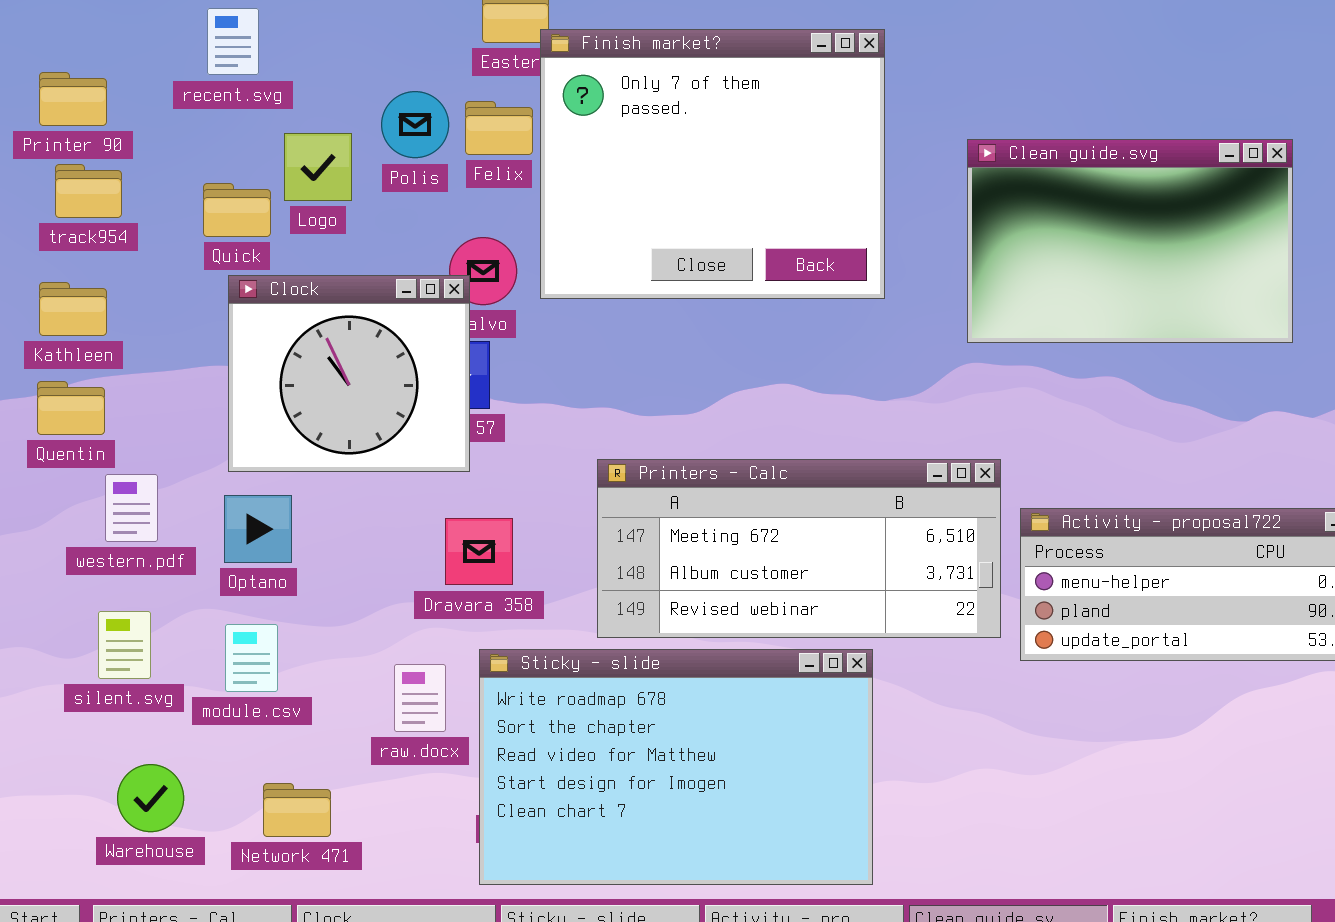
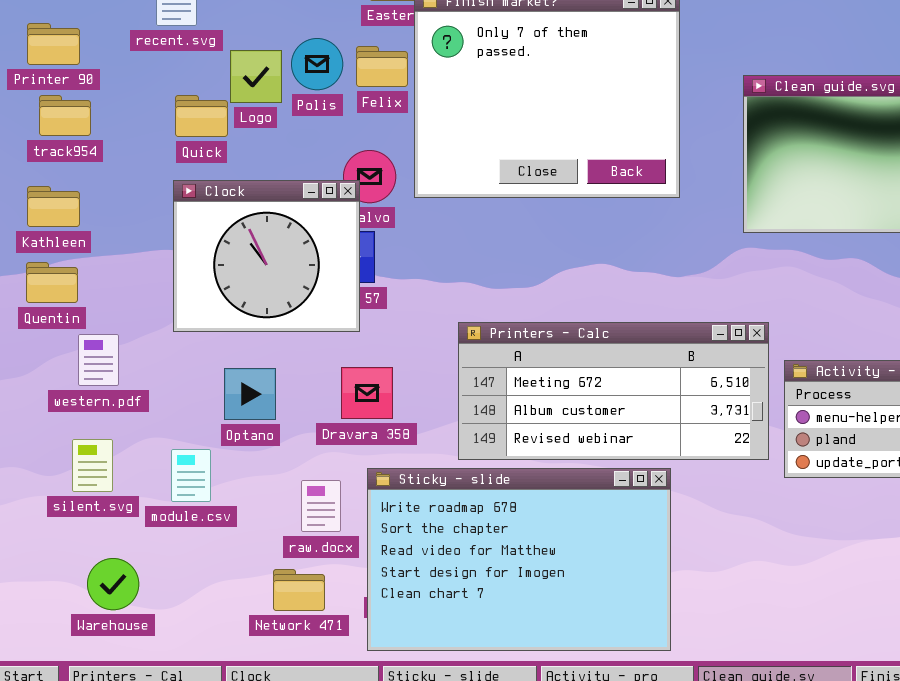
Logo: [284,133,352,201] -> [230,50,282,103], moved
Quick: [203,183,271,237] -> [175,95,228,137], moved
Optano: [224,495,292,563] -> [224,368,276,420], moved
Network 471: [263,783,331,837] -> [273,569,325,611], moved

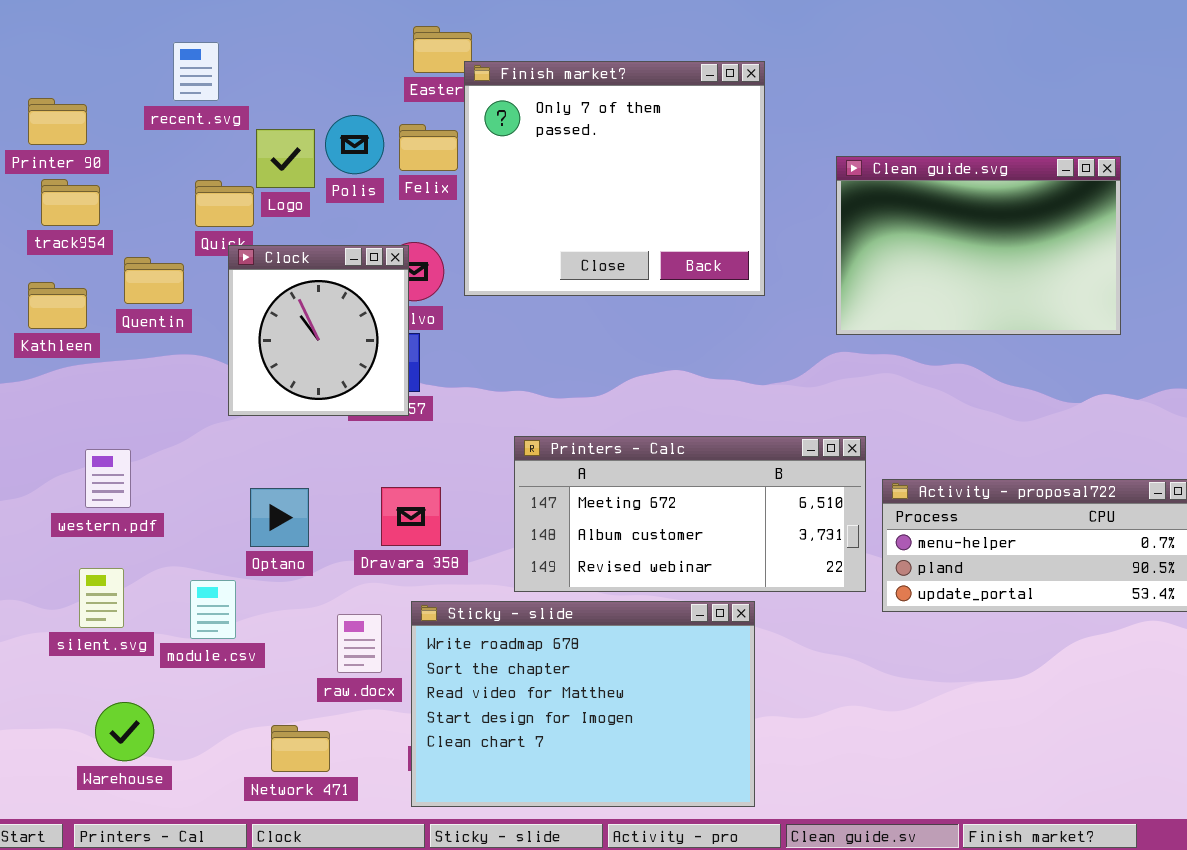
Clock: [173,180,360,332] -> [228,245,409,416], moved, resized
Quentin: [26,262,78,303] -> [124,257,184,304], moved
Network 471: [273,569,325,611] -> [271,725,330,772], moved

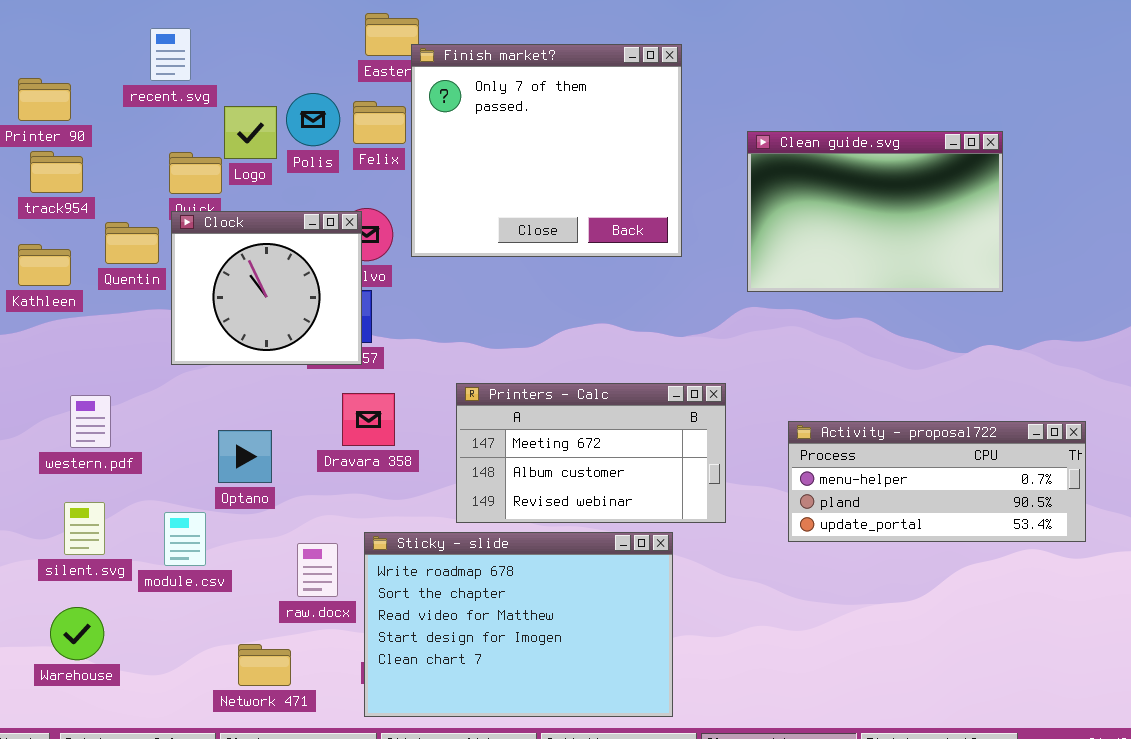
Clock: [228,245,409,416] -> [171,211,362,365], resized
Printers - Calc: [514,436,866,592] -> [456,383,726,523], resized
Dravara 358: [381,487,441,546] -> [342,393,395,446], moved
Warehouse: [95,702,154,761] -> [50,607,104,660], moved

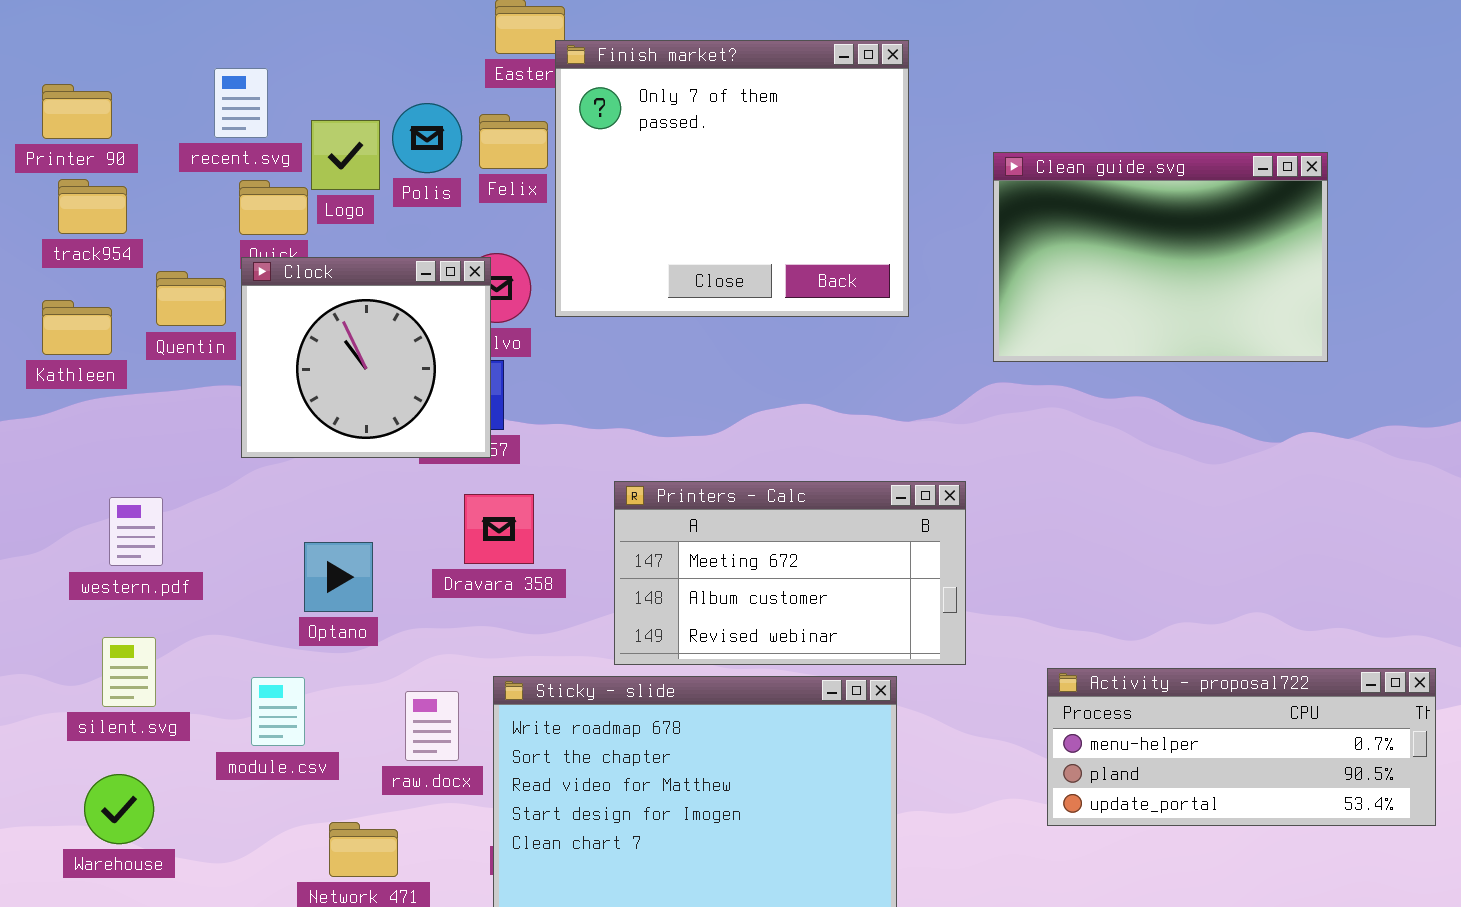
recent.svg: [150,28,191,81] -> [214,68,268,138], moved
Activity - proposal722: [788,421,1086,542] -> [1047,668,1436,826], moved
module.csv: [164,512,206,566] -> [251,677,305,746], moved

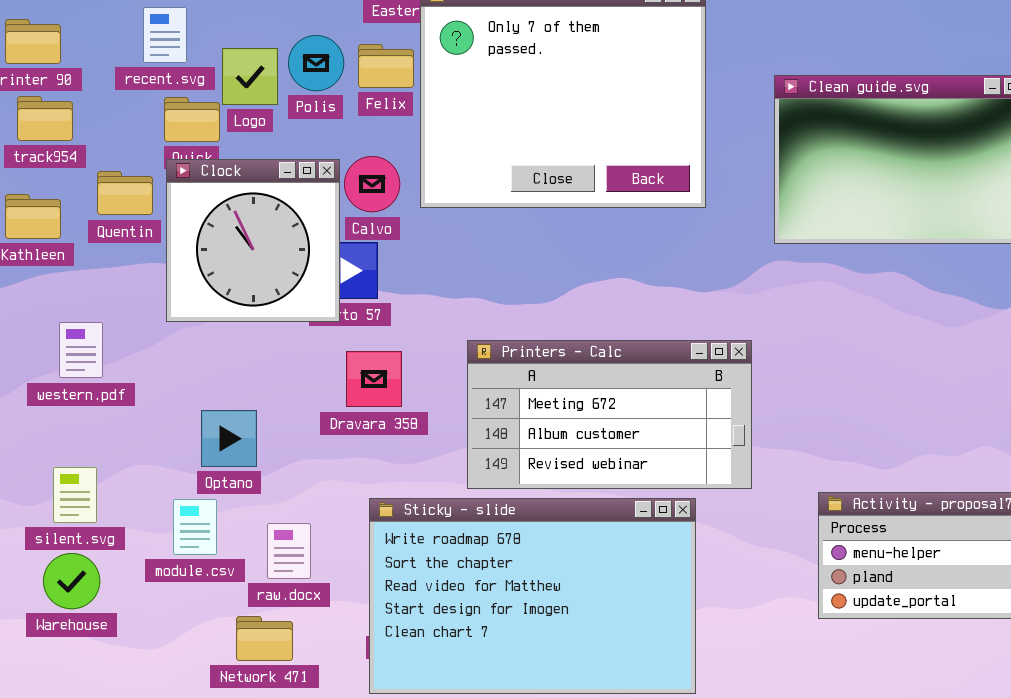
Clock: [241,257,491,458] -> [166,159,340,322], resized
western.pdf: [109,497,163,566] -> [59,322,103,378], moved
Optano: [304,542,373,612] -> [201,410,257,467], moved
raw.docx: [405,691,459,761] -> [267,523,311,579], moved
Warehouse: [84,774,154,844] -> [43,553,100,609], moved

